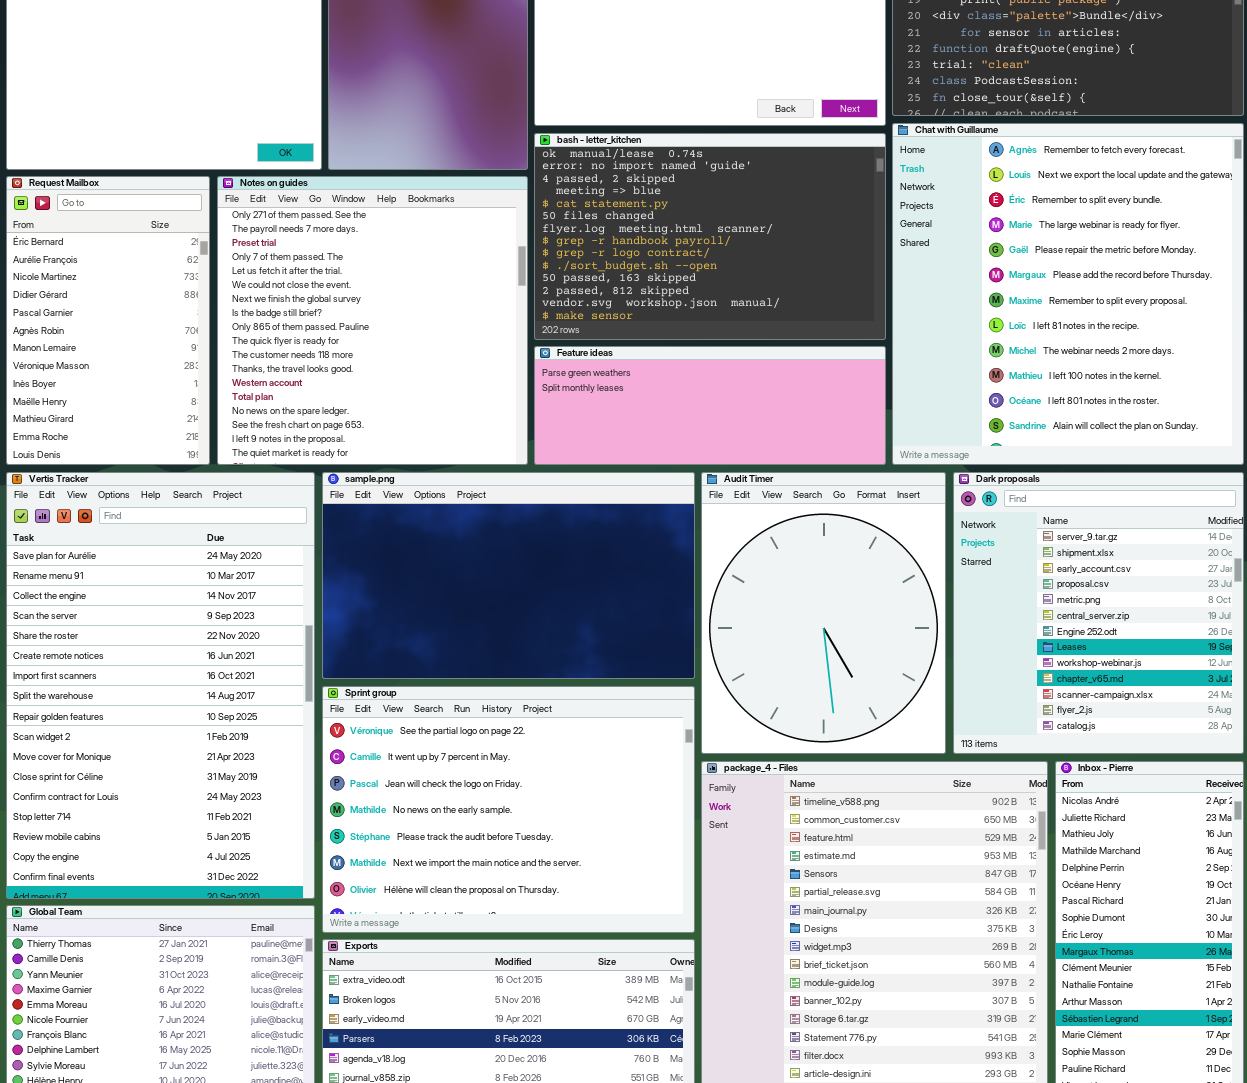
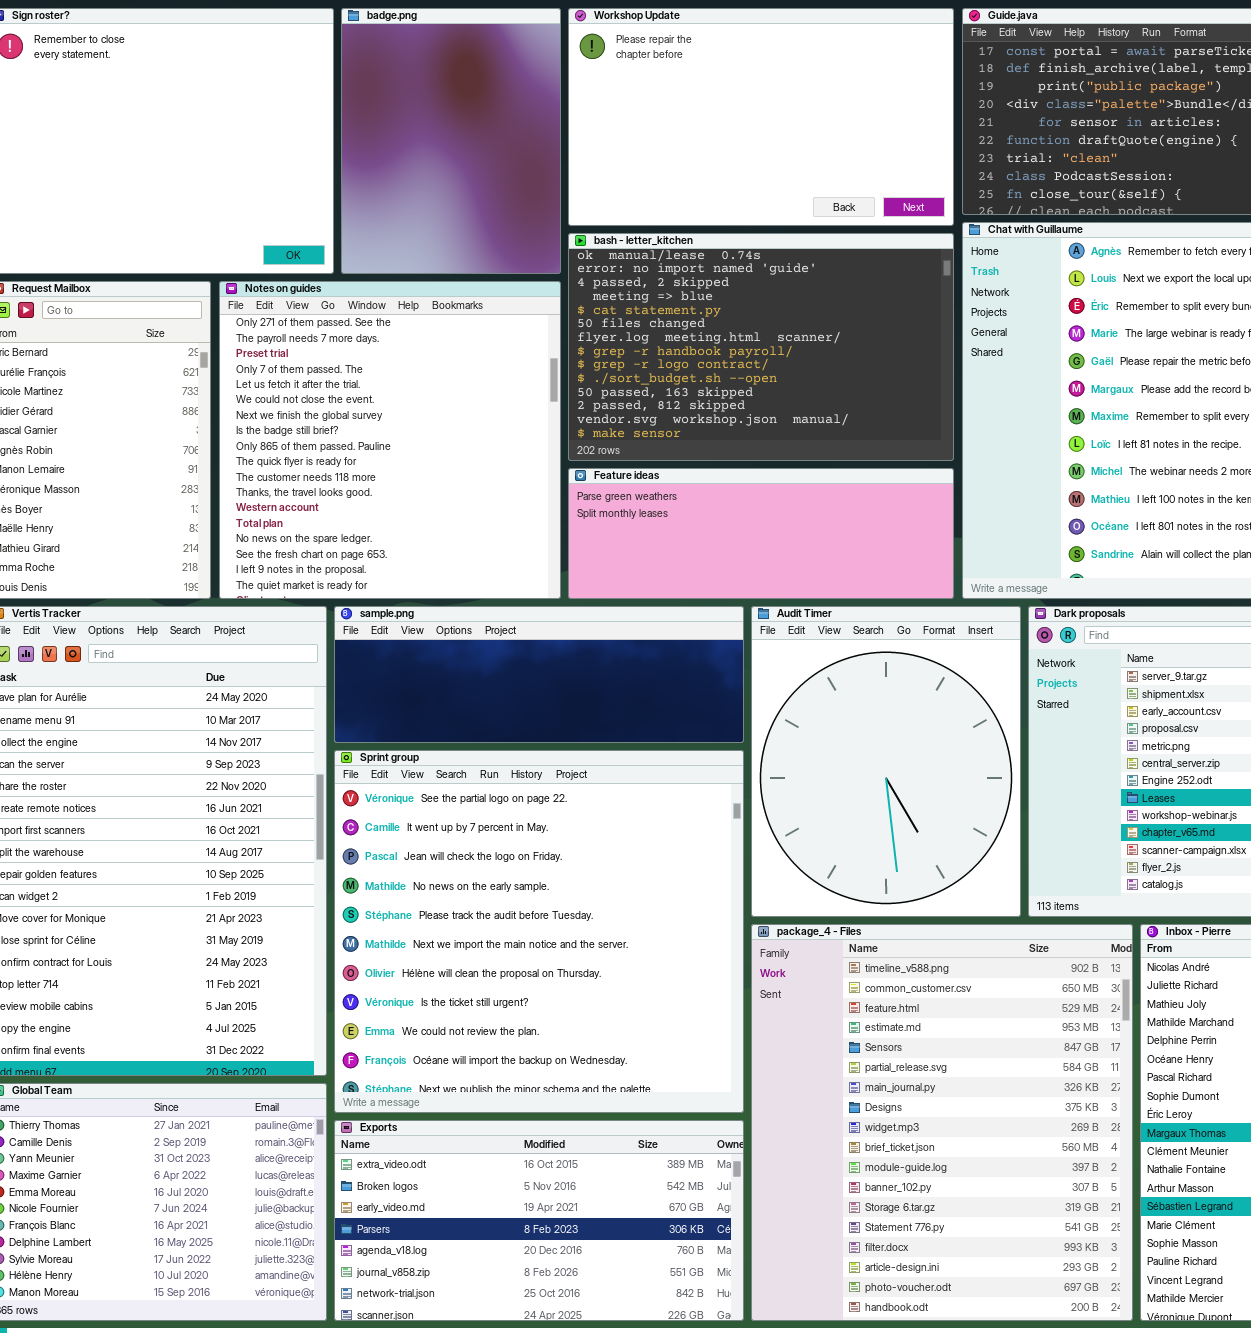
sample.png: [322,472,695,679] -> [334,606,744,743], resized
Sprint group: [322,686,695,933] -> [334,750,744,1113], resized

